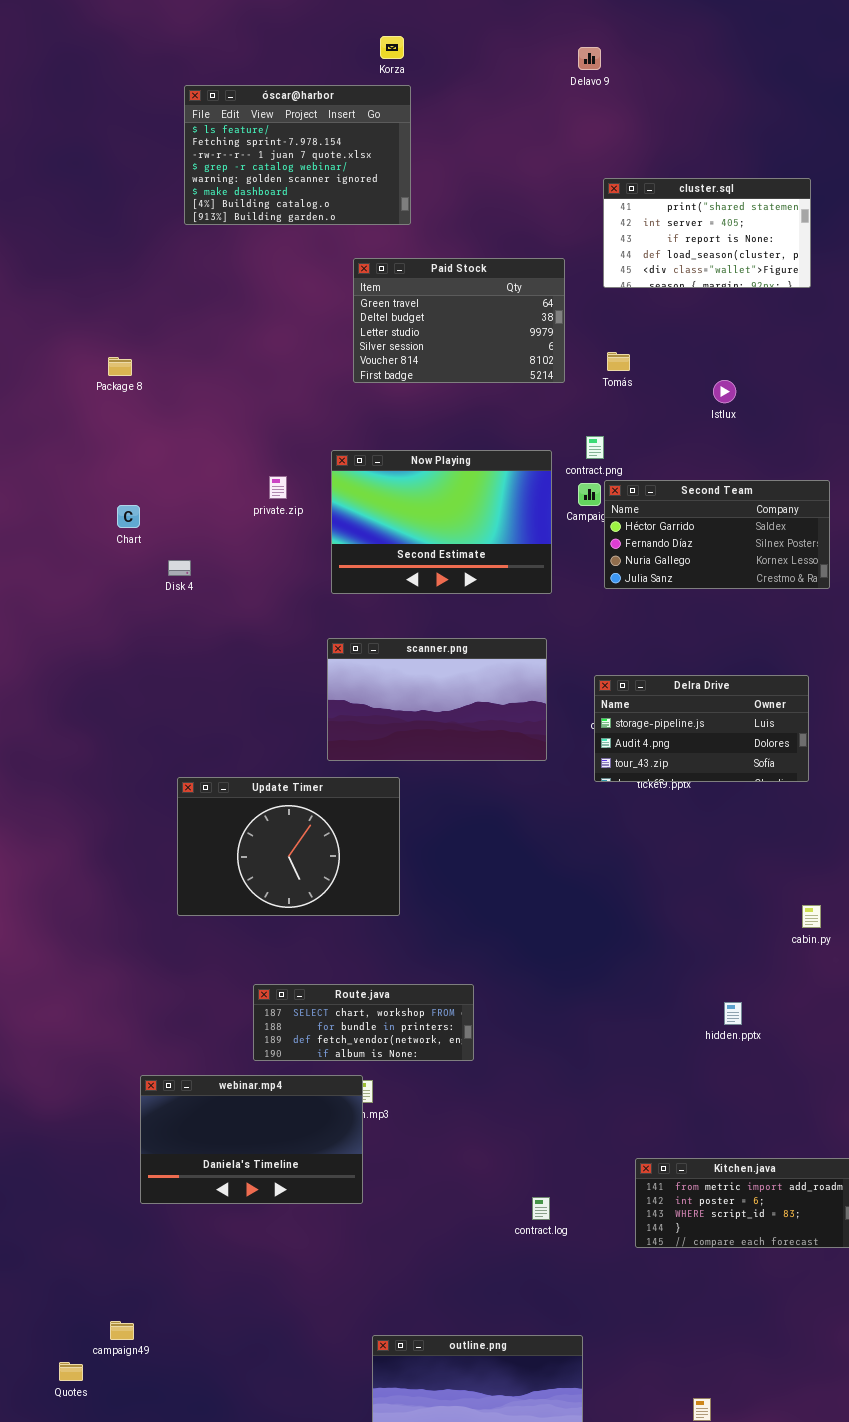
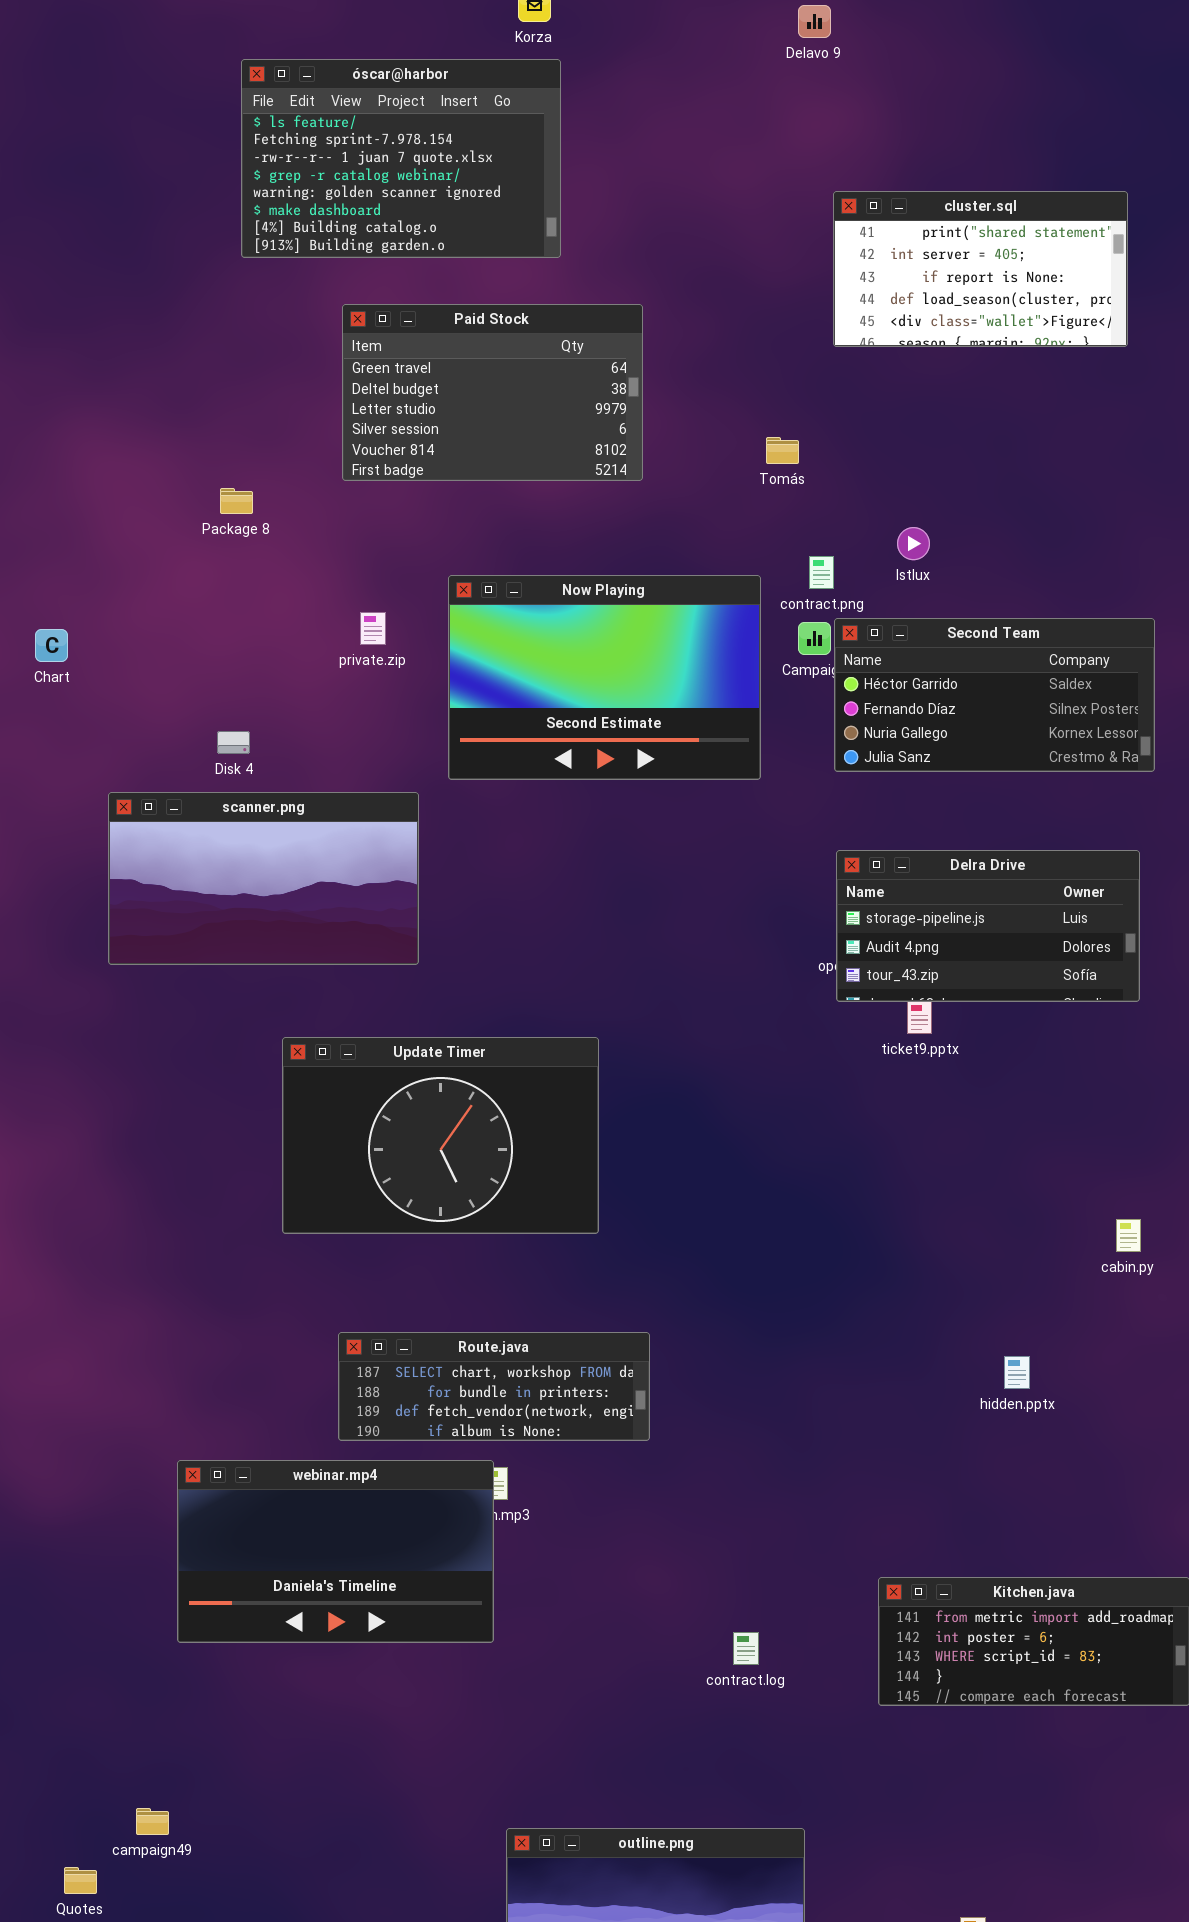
Paid Stock: [353,258,565,383] -> [342,304,643,481], moved
Tomás: [607,352,630,371] -> [766,437,799,464], moved
Package 8: [108,357,132,376] -> [220,488,253,514], moved
Istlux: [713,380,736,403] -> [897,527,930,560], moved
Chart: [117,505,140,528] -> [35,629,68,662], moved
scanner.png: [327,638,547,761] -> [108,792,419,965], moved
Delra Drive: [594,675,809,782] -> [836,850,1140,1002], moved
Update Timer: [177,777,400,916] -> [282,1037,599,1234], moved

